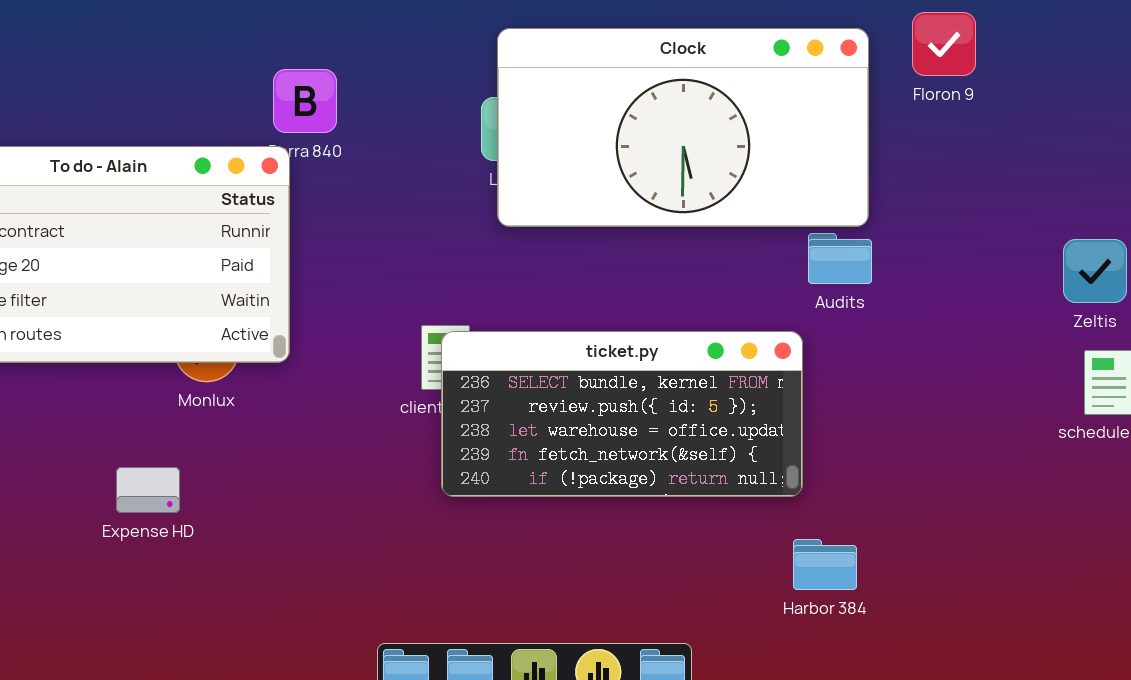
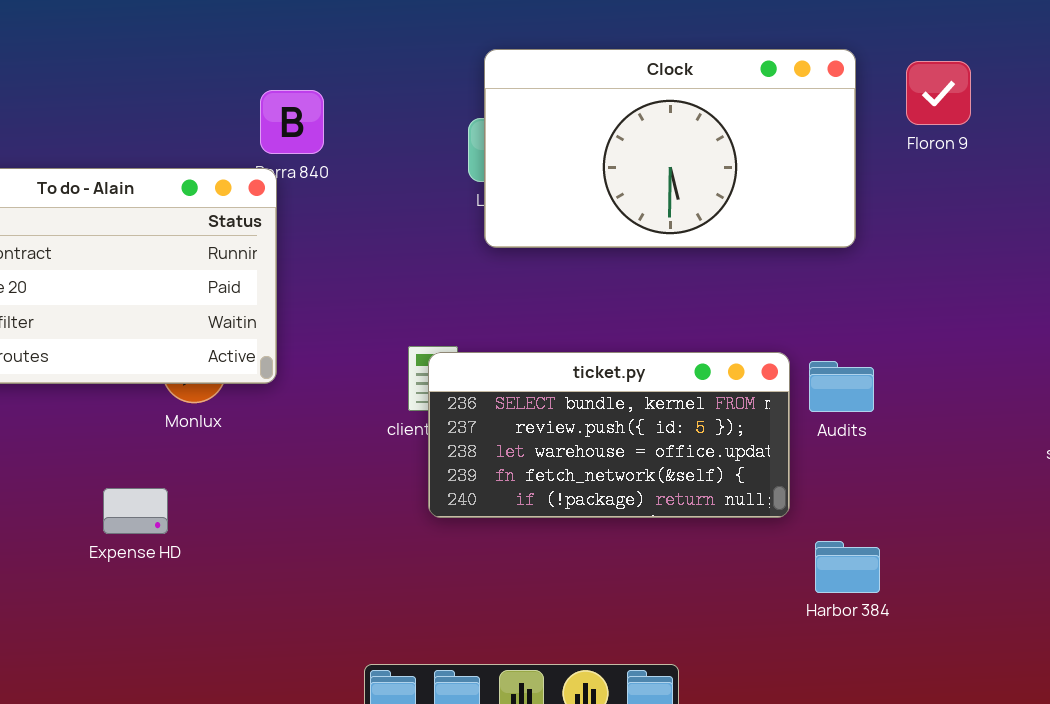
Floron 9: [912,12,976,76] -> [906,61,971,125], moved
Audits: [808,233,872,284] -> [809,361,874,412], moved
Harbor 384: [793,539,857,590] -> [815,541,880,593], moved

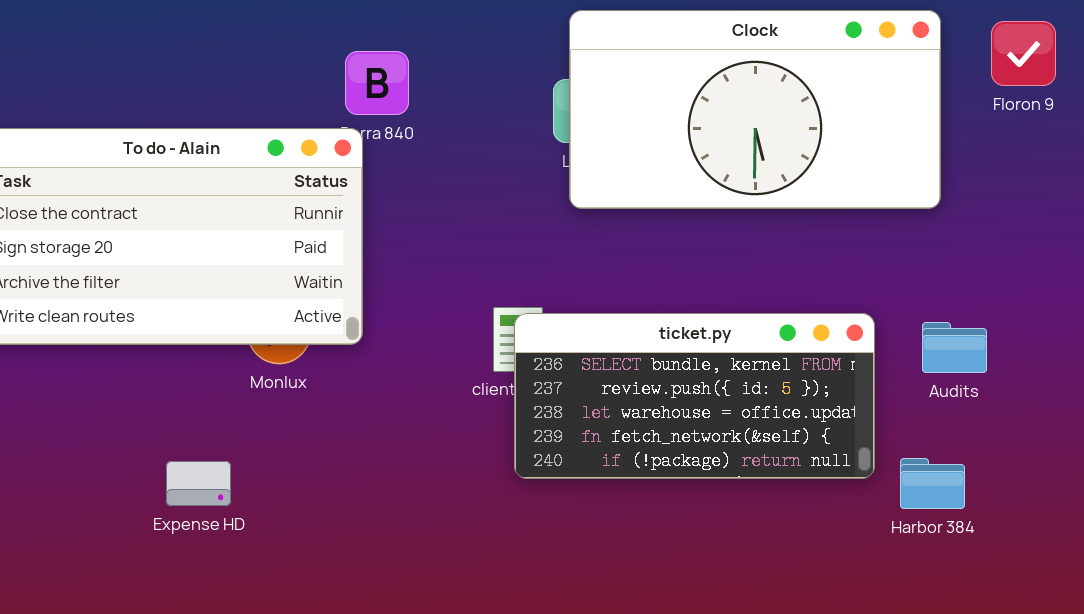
Audits: [809,361,874,412] -> [922,322,987,373], moved
Expense HD: [103,488,168,534] -> [166,461,231,506], moved
Harbor 384: [815,541,880,593] -> [900,458,965,509], moved

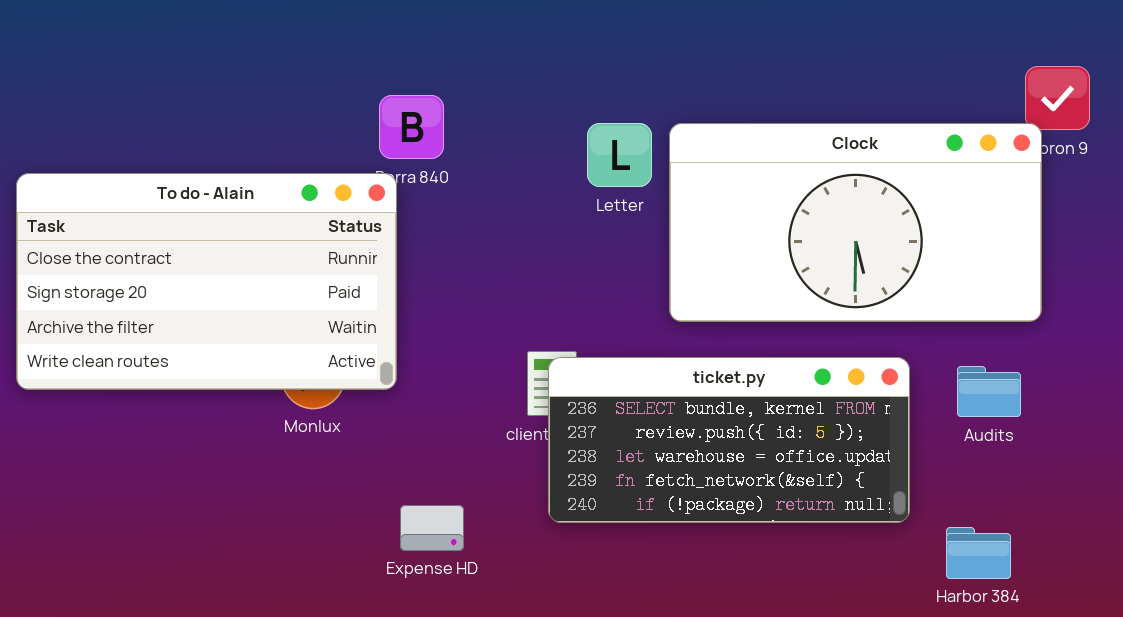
Clock: [569,10,941,209] -> [669,123,1042,322], moved
Harbor 384: [900,458,965,509] -> [946,527,1011,579], moved
Expense HD: [166,461,231,506] -> [400,505,464,551], moved

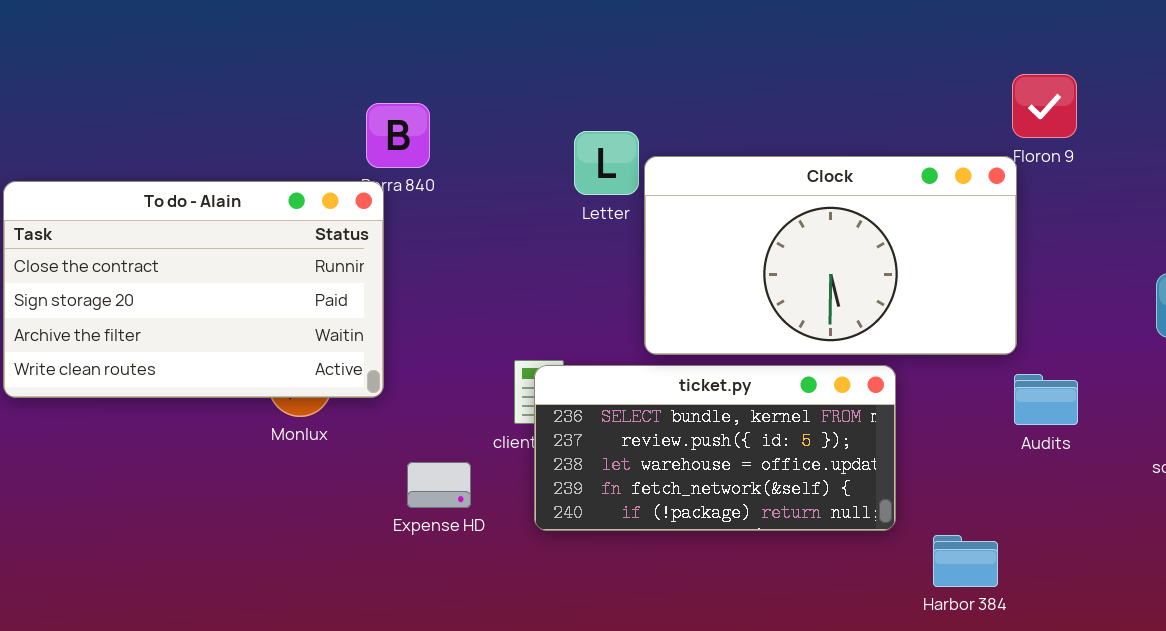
Clock: [669,123,1042,322] -> [644,156,1017,355], moved
Audits: [957,366,1021,417] -> [1014,374,1078,425], moved
Expense HD: [400,505,464,551] -> [407,462,471,508], moved

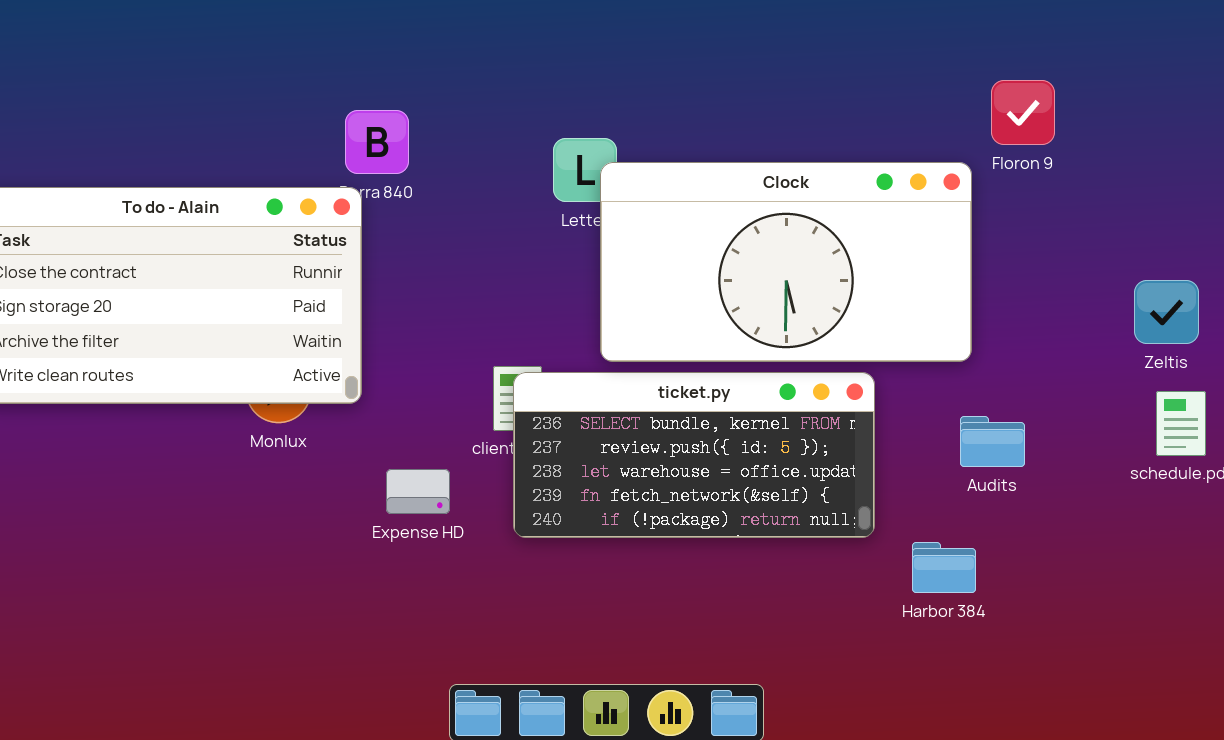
Clock: [644,156,1017,355] -> [600,162,972,362], moved
Audits: [1014,374,1078,425] -> [960,416,1025,467], moved

